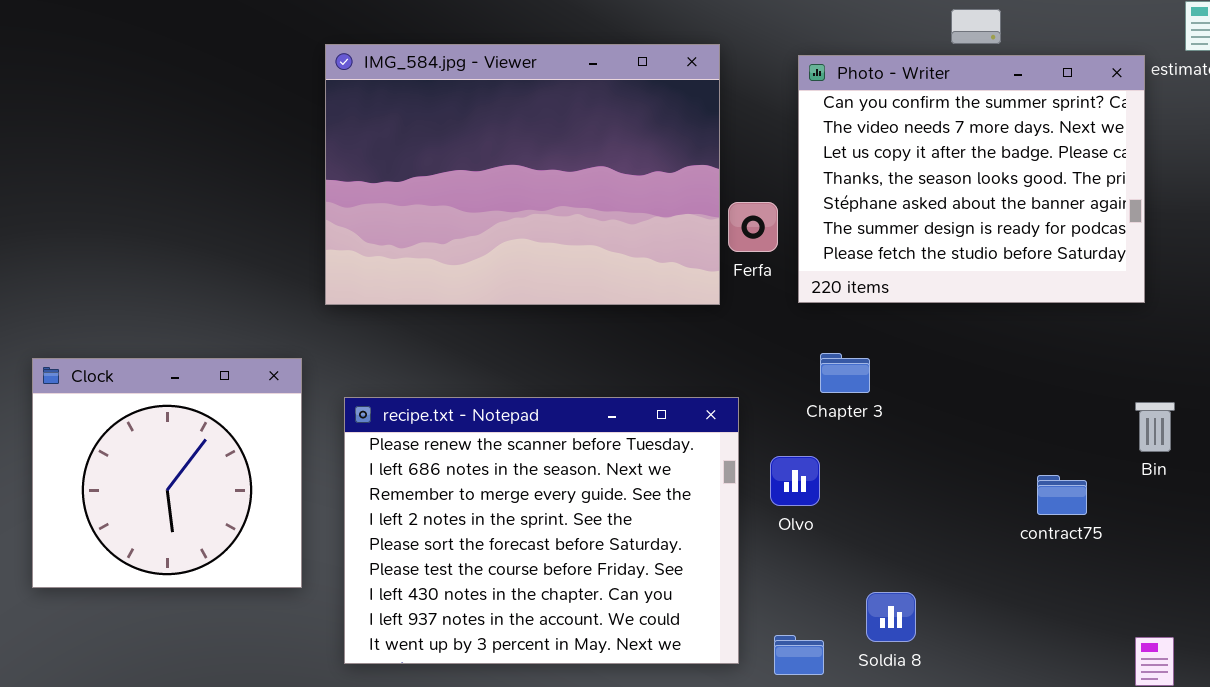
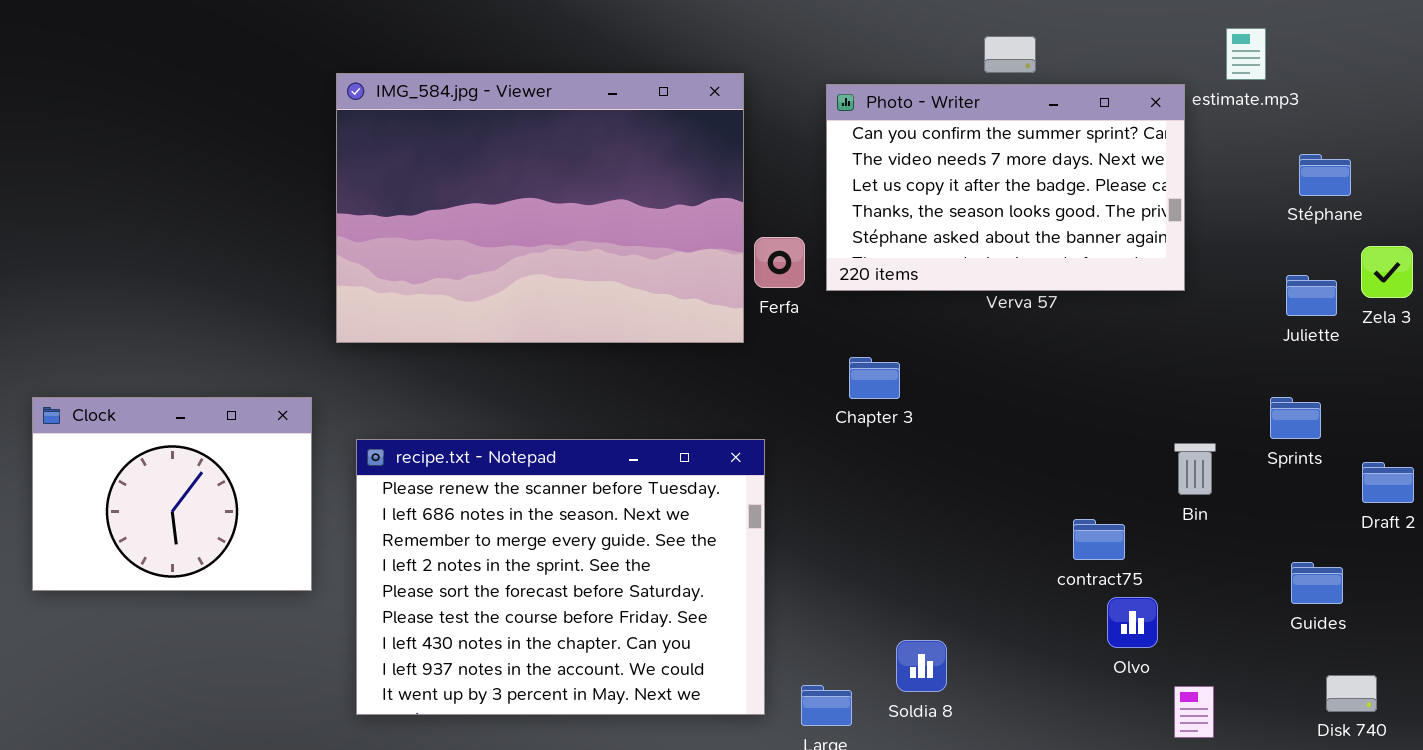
Photo - Writer: [798,55,1145,303] -> [826,84,1185,291], resized
Chapter 3: [820,353,870,393] -> [849,357,900,399], moved
Clock: [32,358,302,588] -> [32,397,312,591], resized
Olvo: [770,456,820,506] -> [1107,597,1158,648], moved

